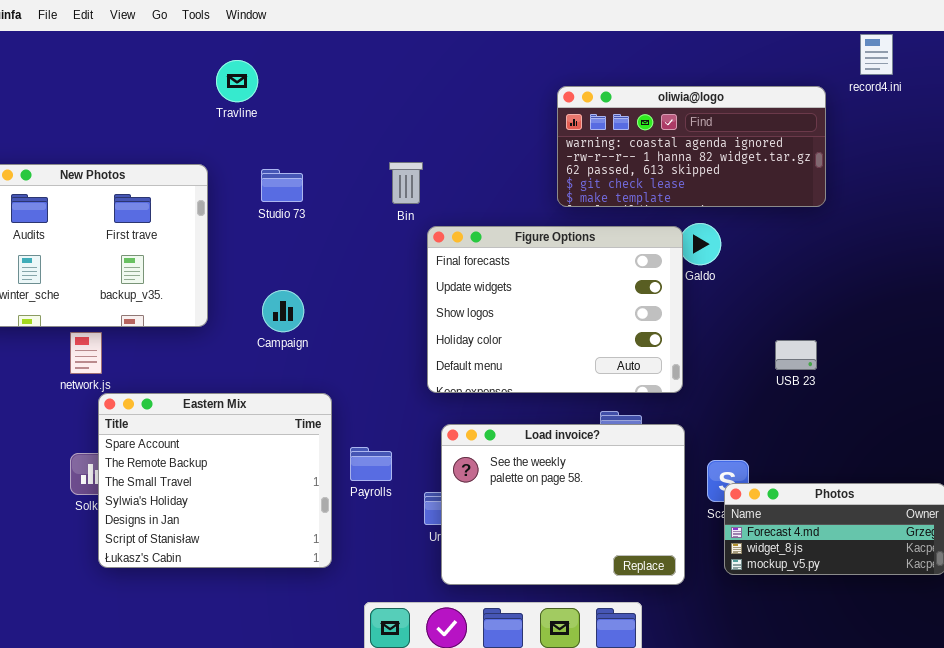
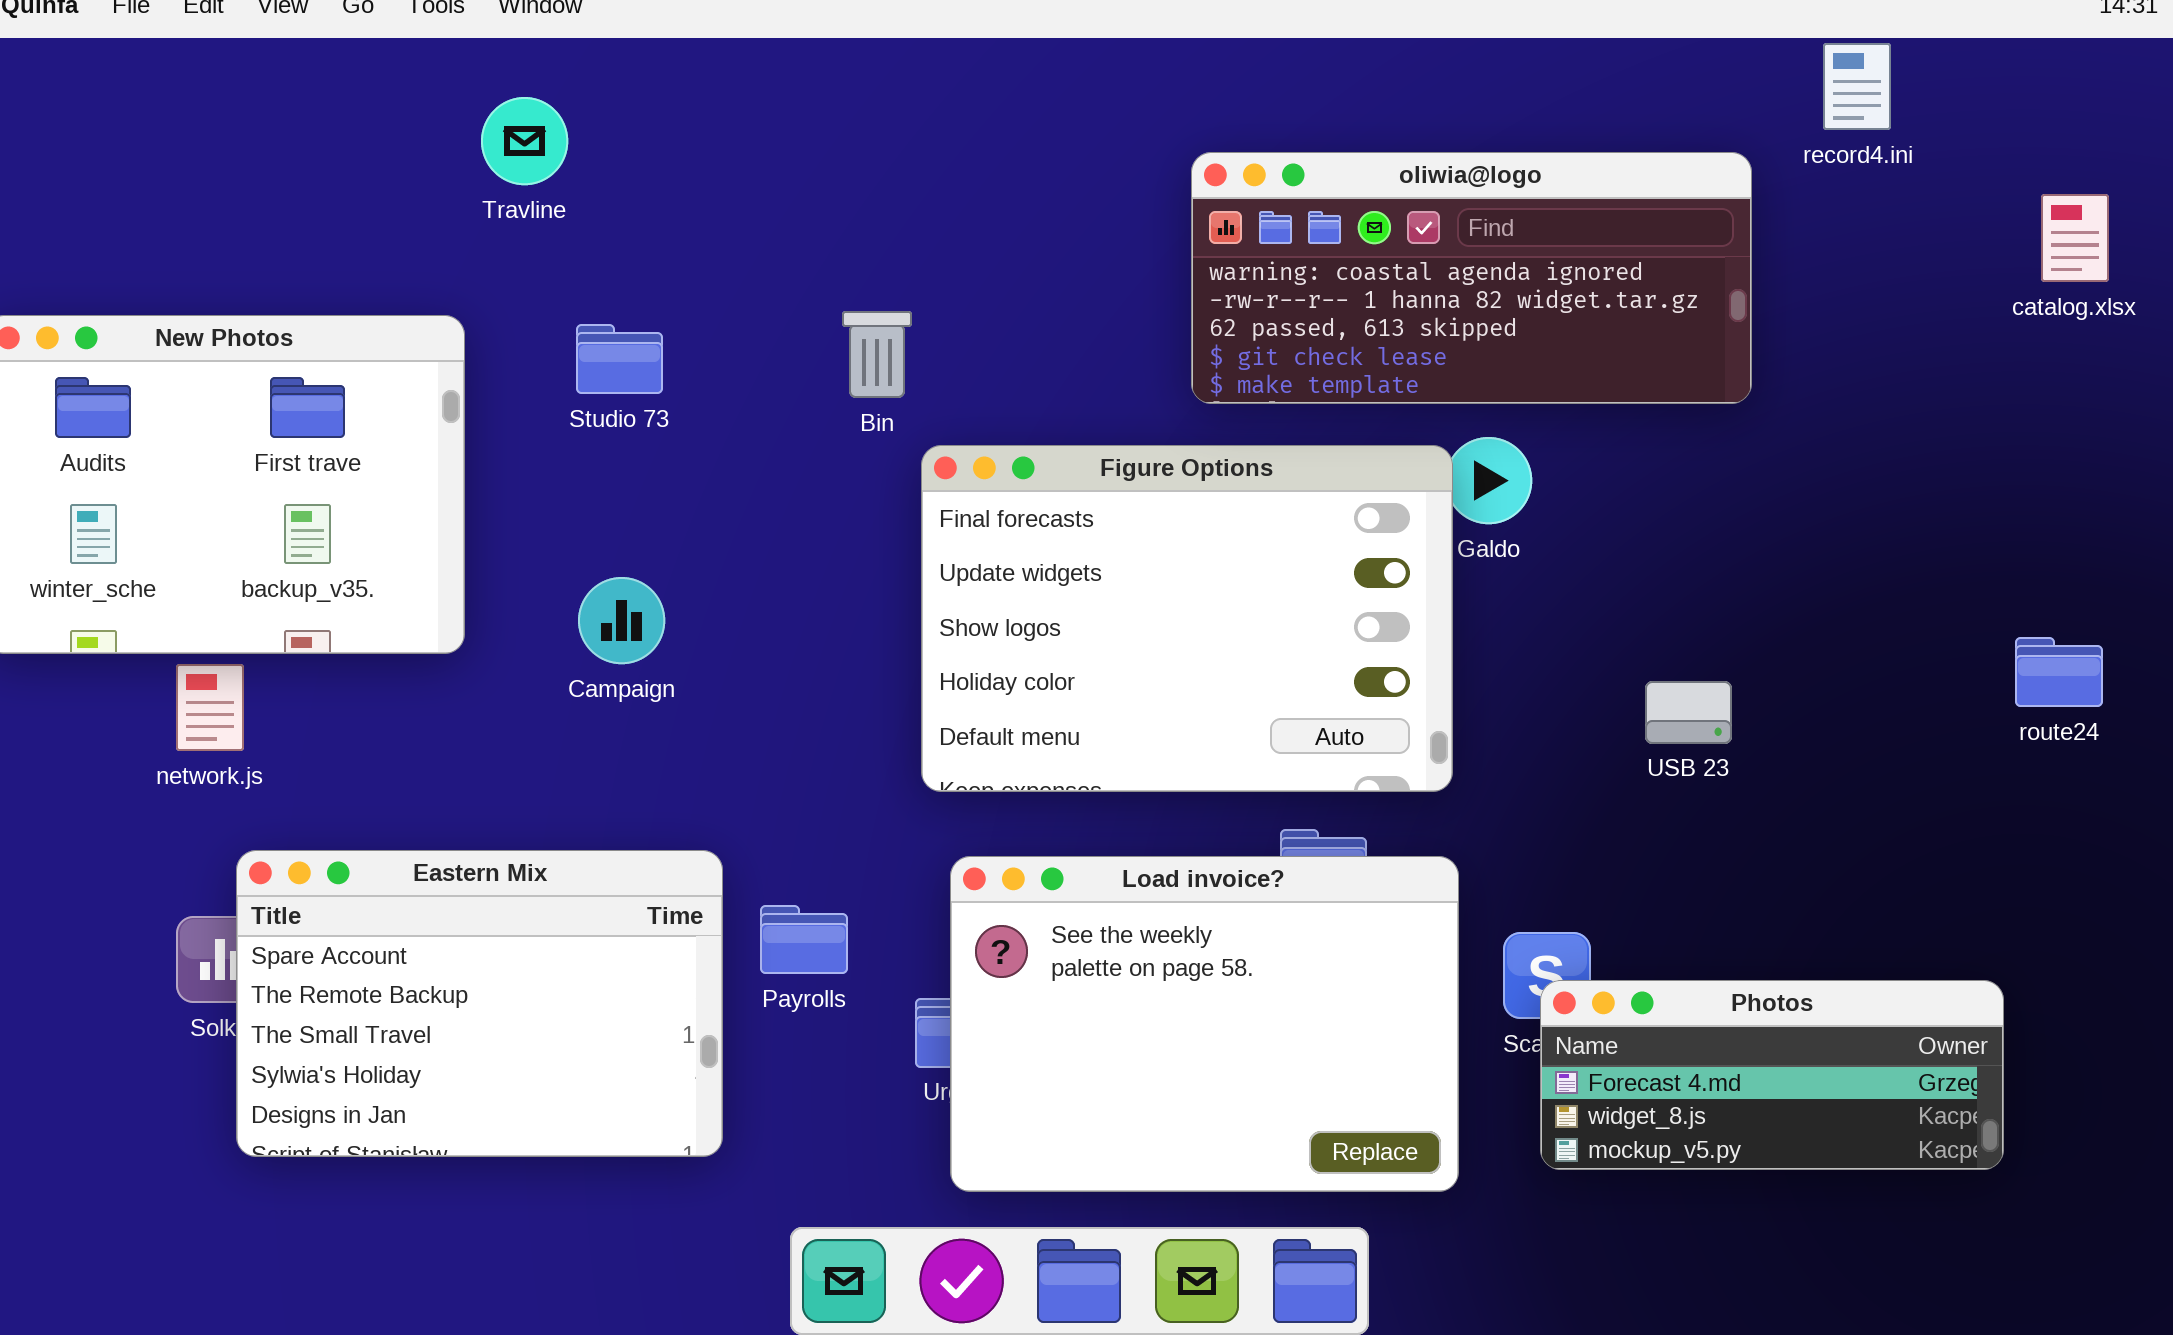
Eastern Mix: [98,393,332,568] -> [236,850,723,1157], resized

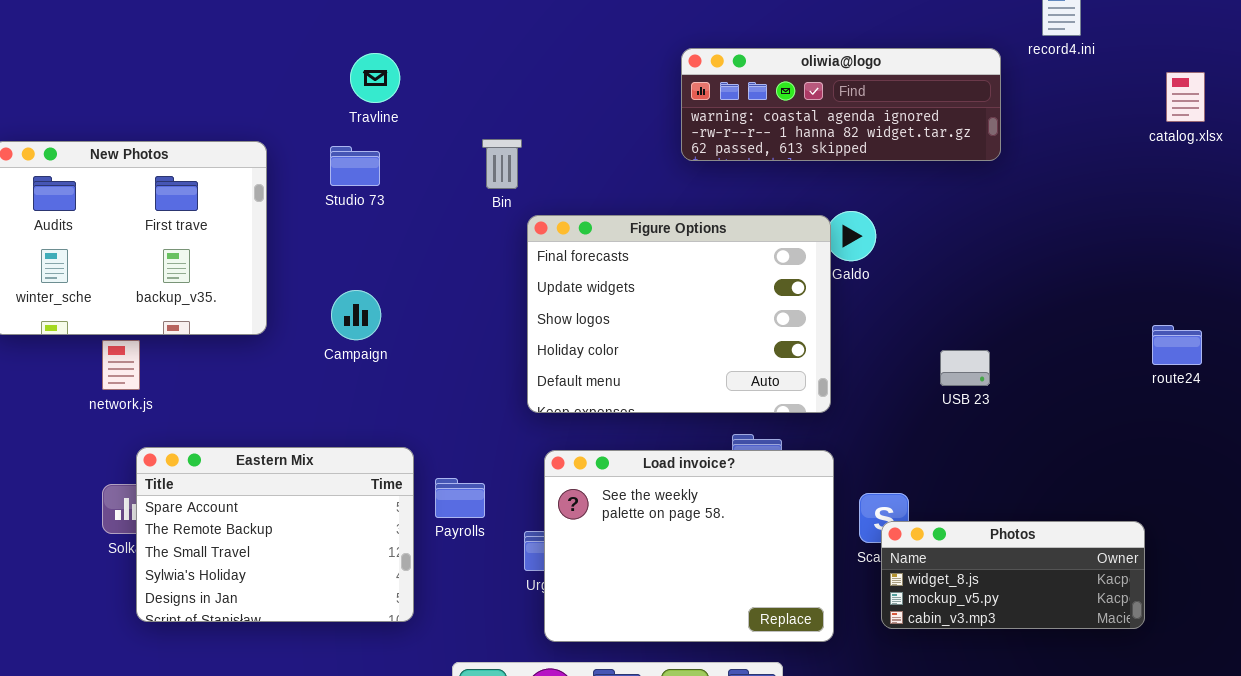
Travline: [481,97,568,185] -> [350,53,400,103], moved
oliwia@logo: [1191,152,1752,404] -> [681,48,1001,161], resized
Photos: [1540,980,2004,1170] -> [881,521,1145,629], scrolled down 1 row

